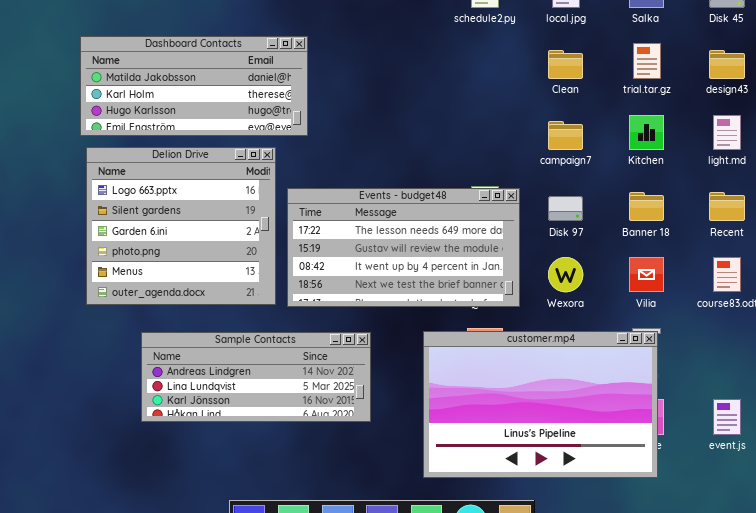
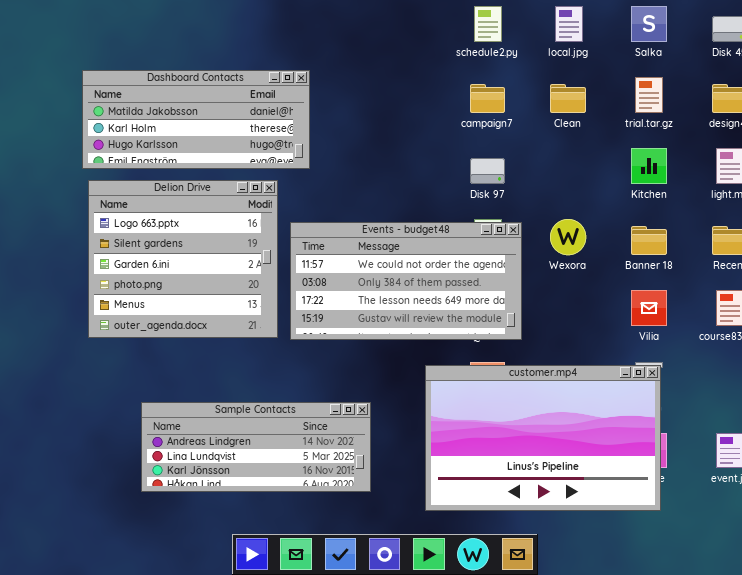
campaign7: [548,121,583,150] -> [470,84,505,113], moved
Events - budget48: [287,188,520,307] -> [290,222,522,340], scrolled up 2 rows
Disk 97: [548,196,583,221] -> [470,158,505,184], moved
Wexora: [548,257,583,292] -> [550,219,586,255], moved
Sample Contacts: [141,332,371,422] -> [141,402,371,492], moved

